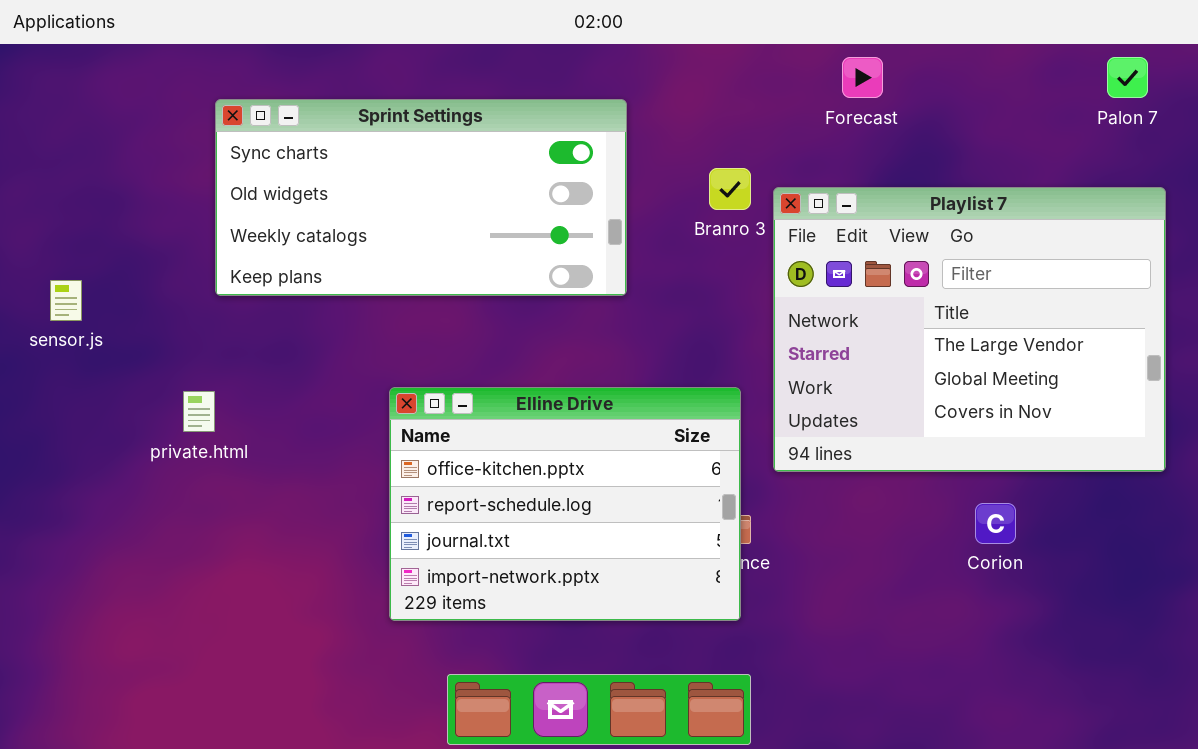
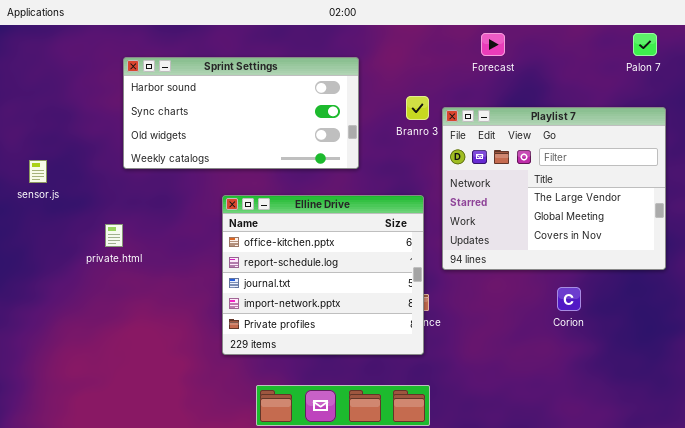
Sprint Settings: [215,99,627,296] -> [123,57,359,169], scrolled up 1 row
Elline Drive: [389,387,741,621] -> [222,195,424,355], resized

